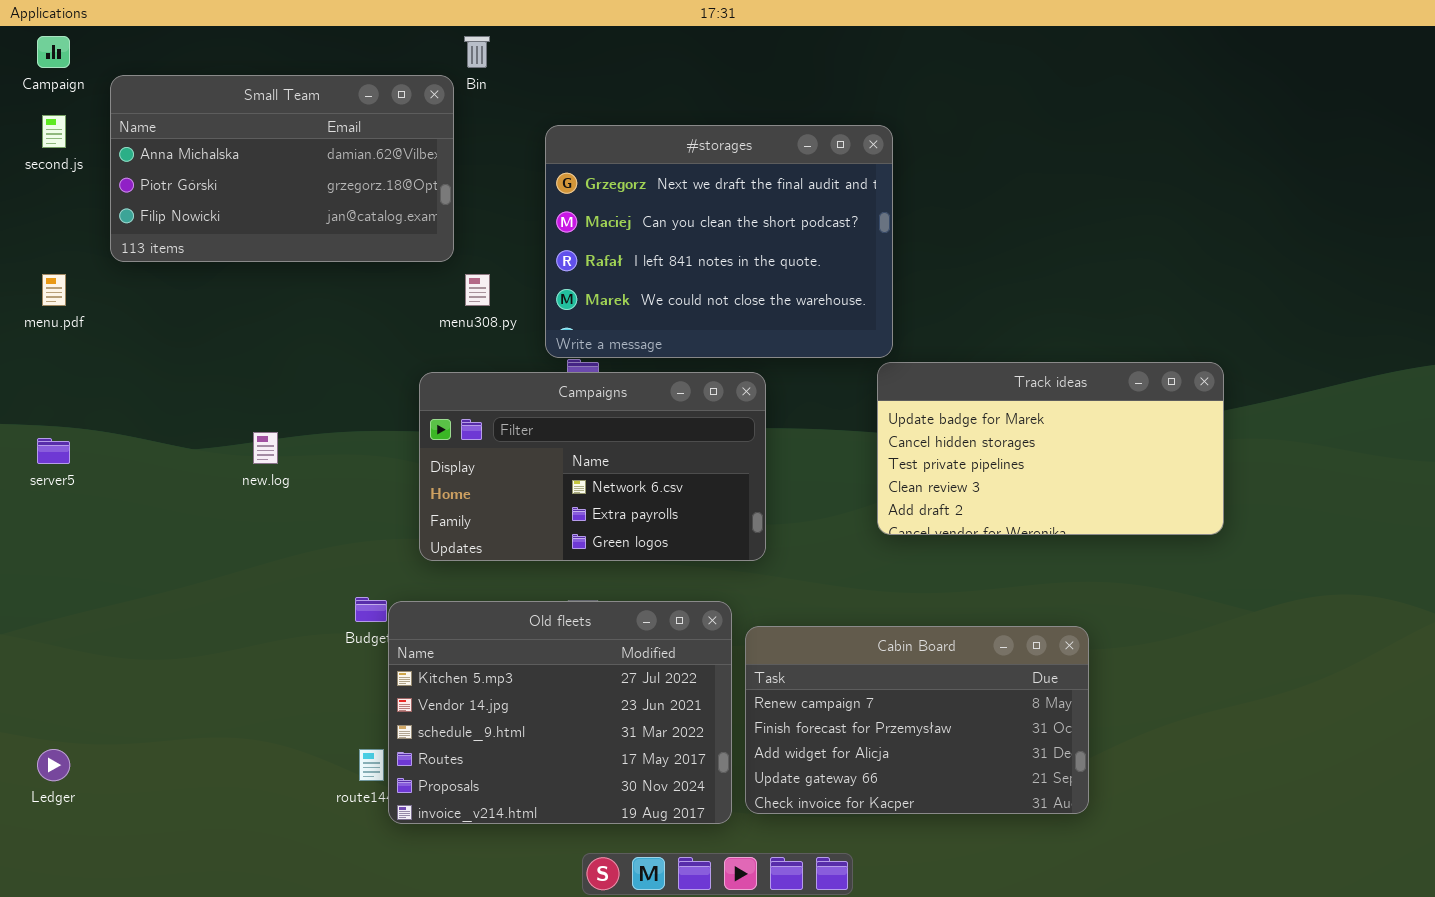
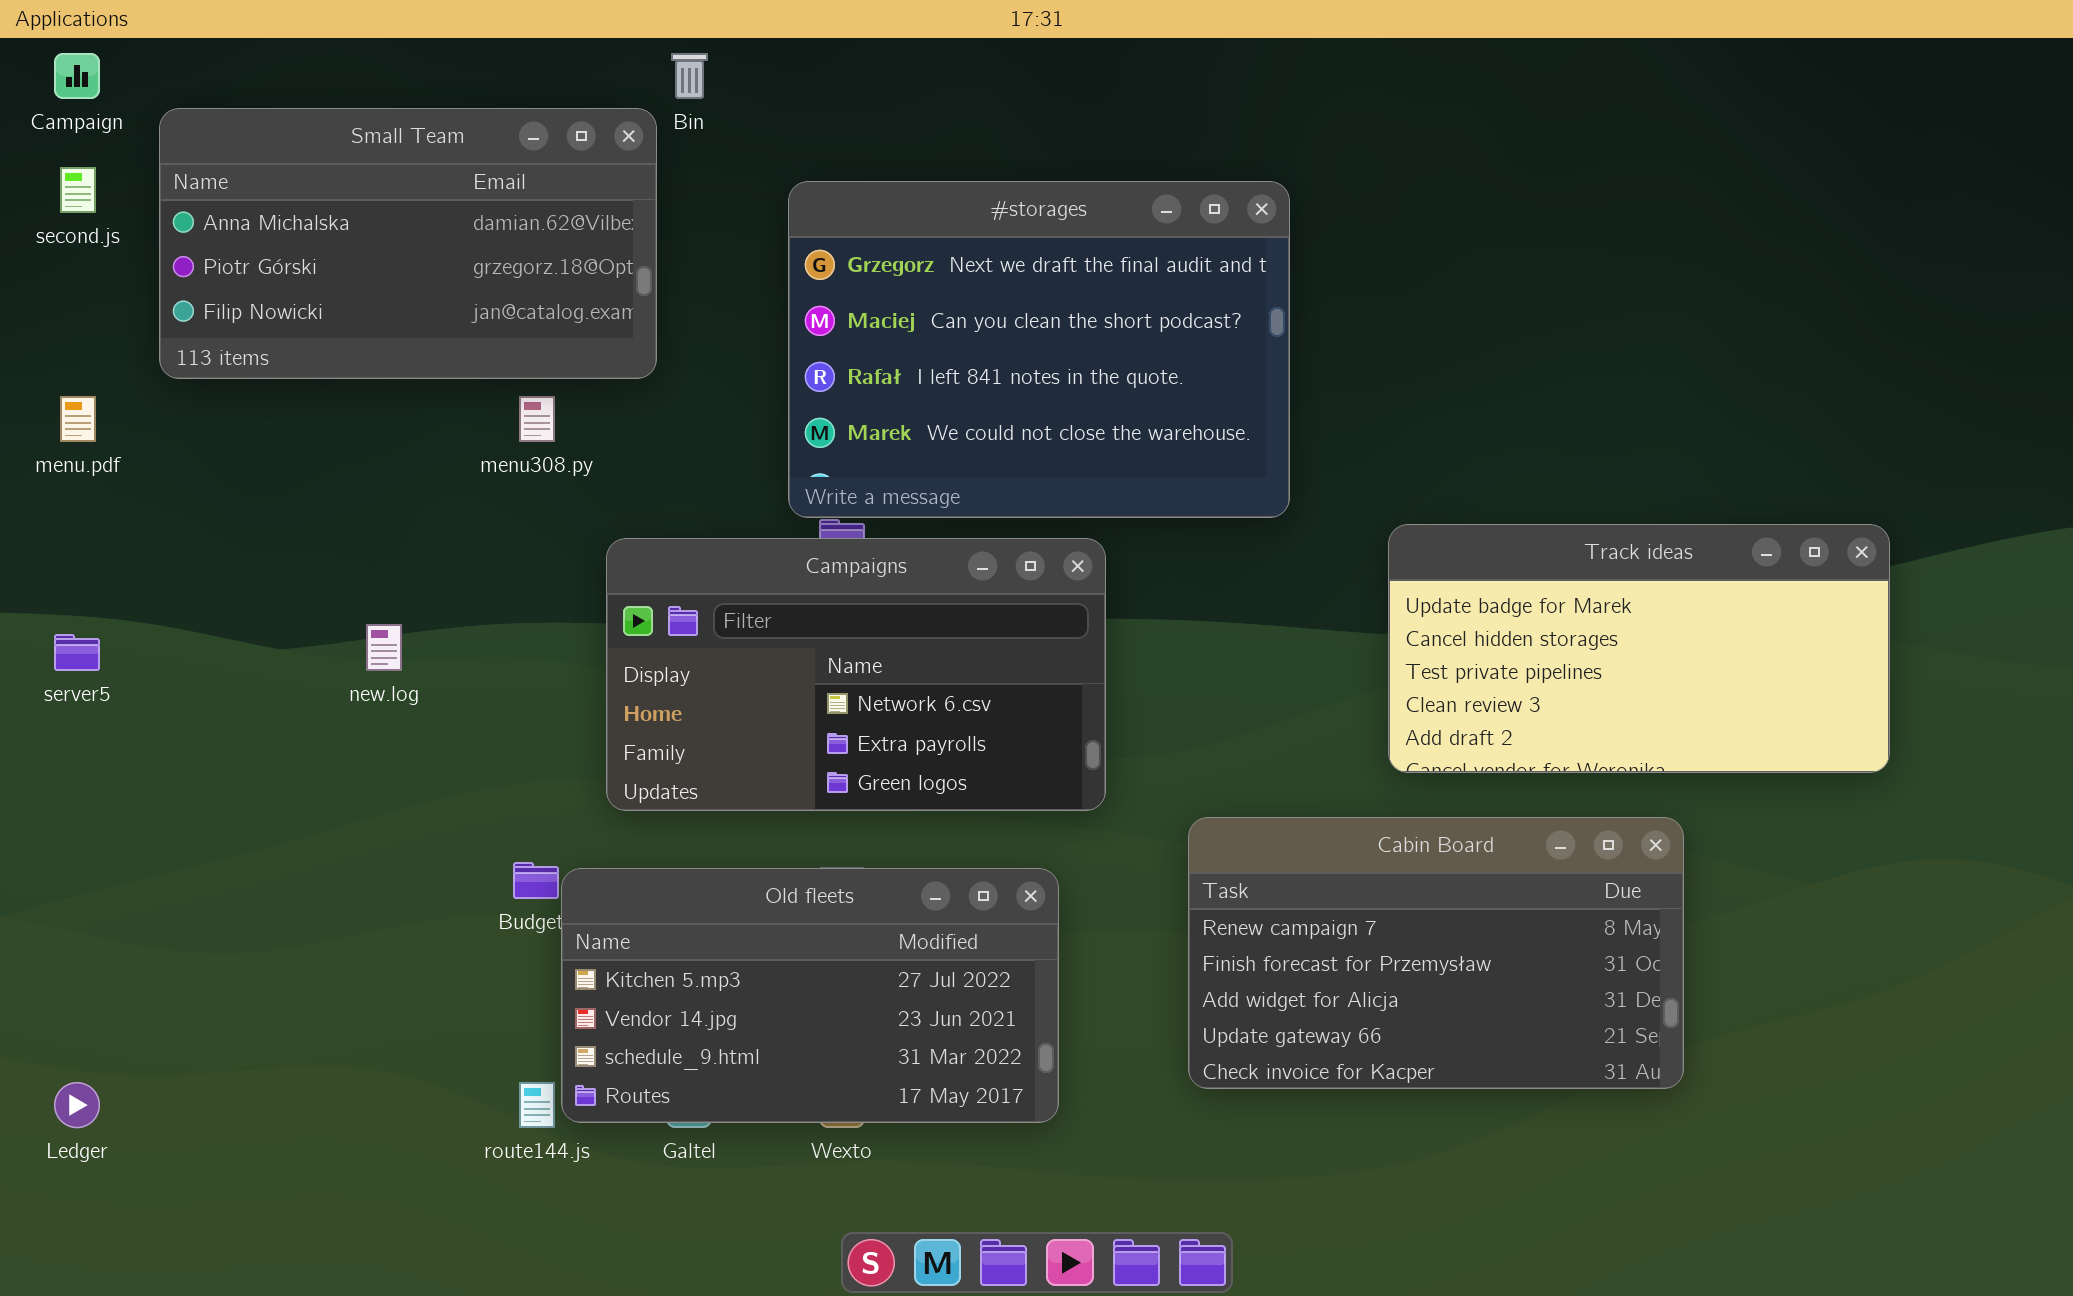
menu308.py: [465,274,490,306] -> [519,396,555,442], moved
Track ideas: [877,362,1224,535] -> [1388,524,1890,773], moved
Old fleets: [388,601,732,824] -> [561,868,1059,1123], resized
Cabin Board: [745,626,1089,814] -> [1188,817,1684,1089], moved

